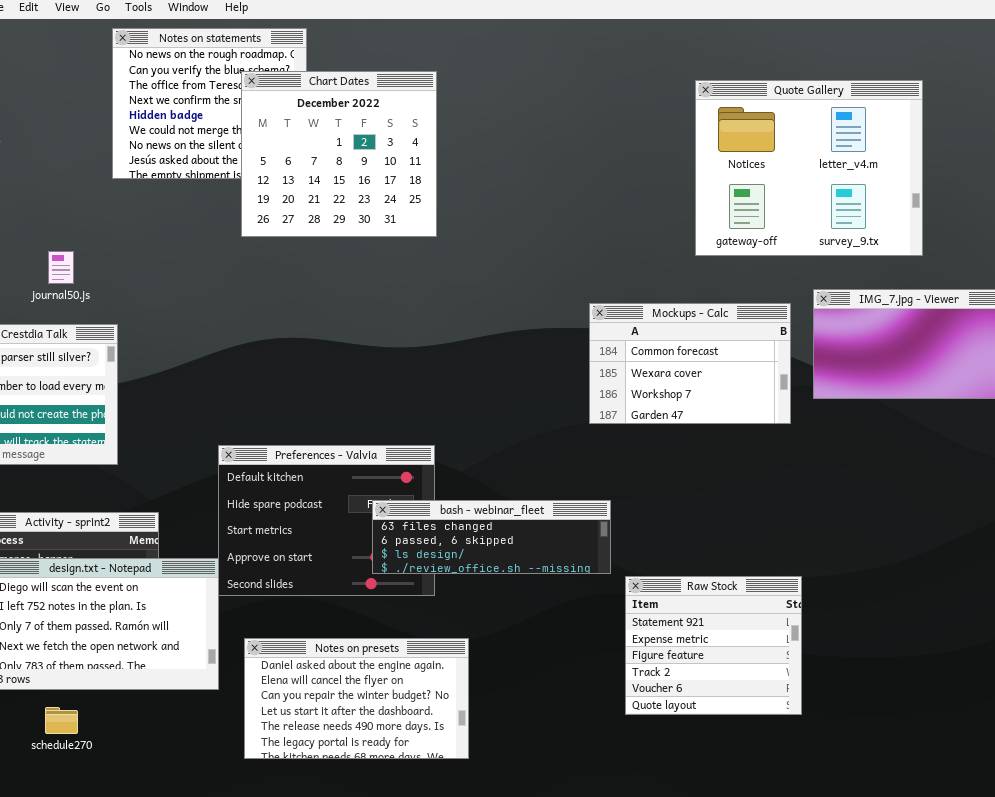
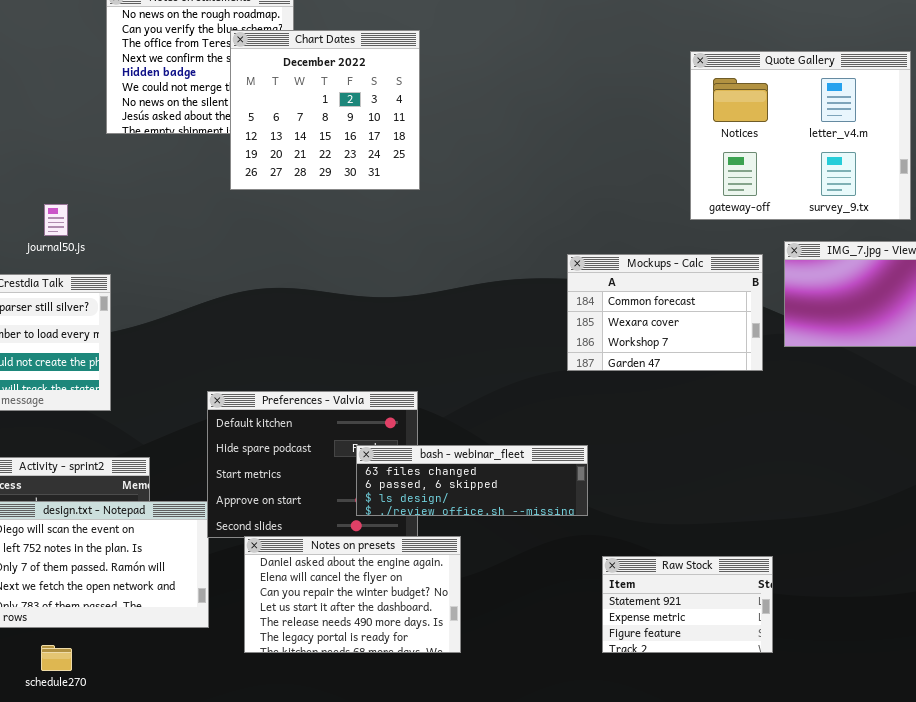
Quote Gallery: [695,80,923,256] -> [690,51,911,220], moved
Raw Stock: [625,576,802,715] -> [602,556,773,653], resized
Notes on presets: [244,638,469,759] -> [244,536,461,653], moved

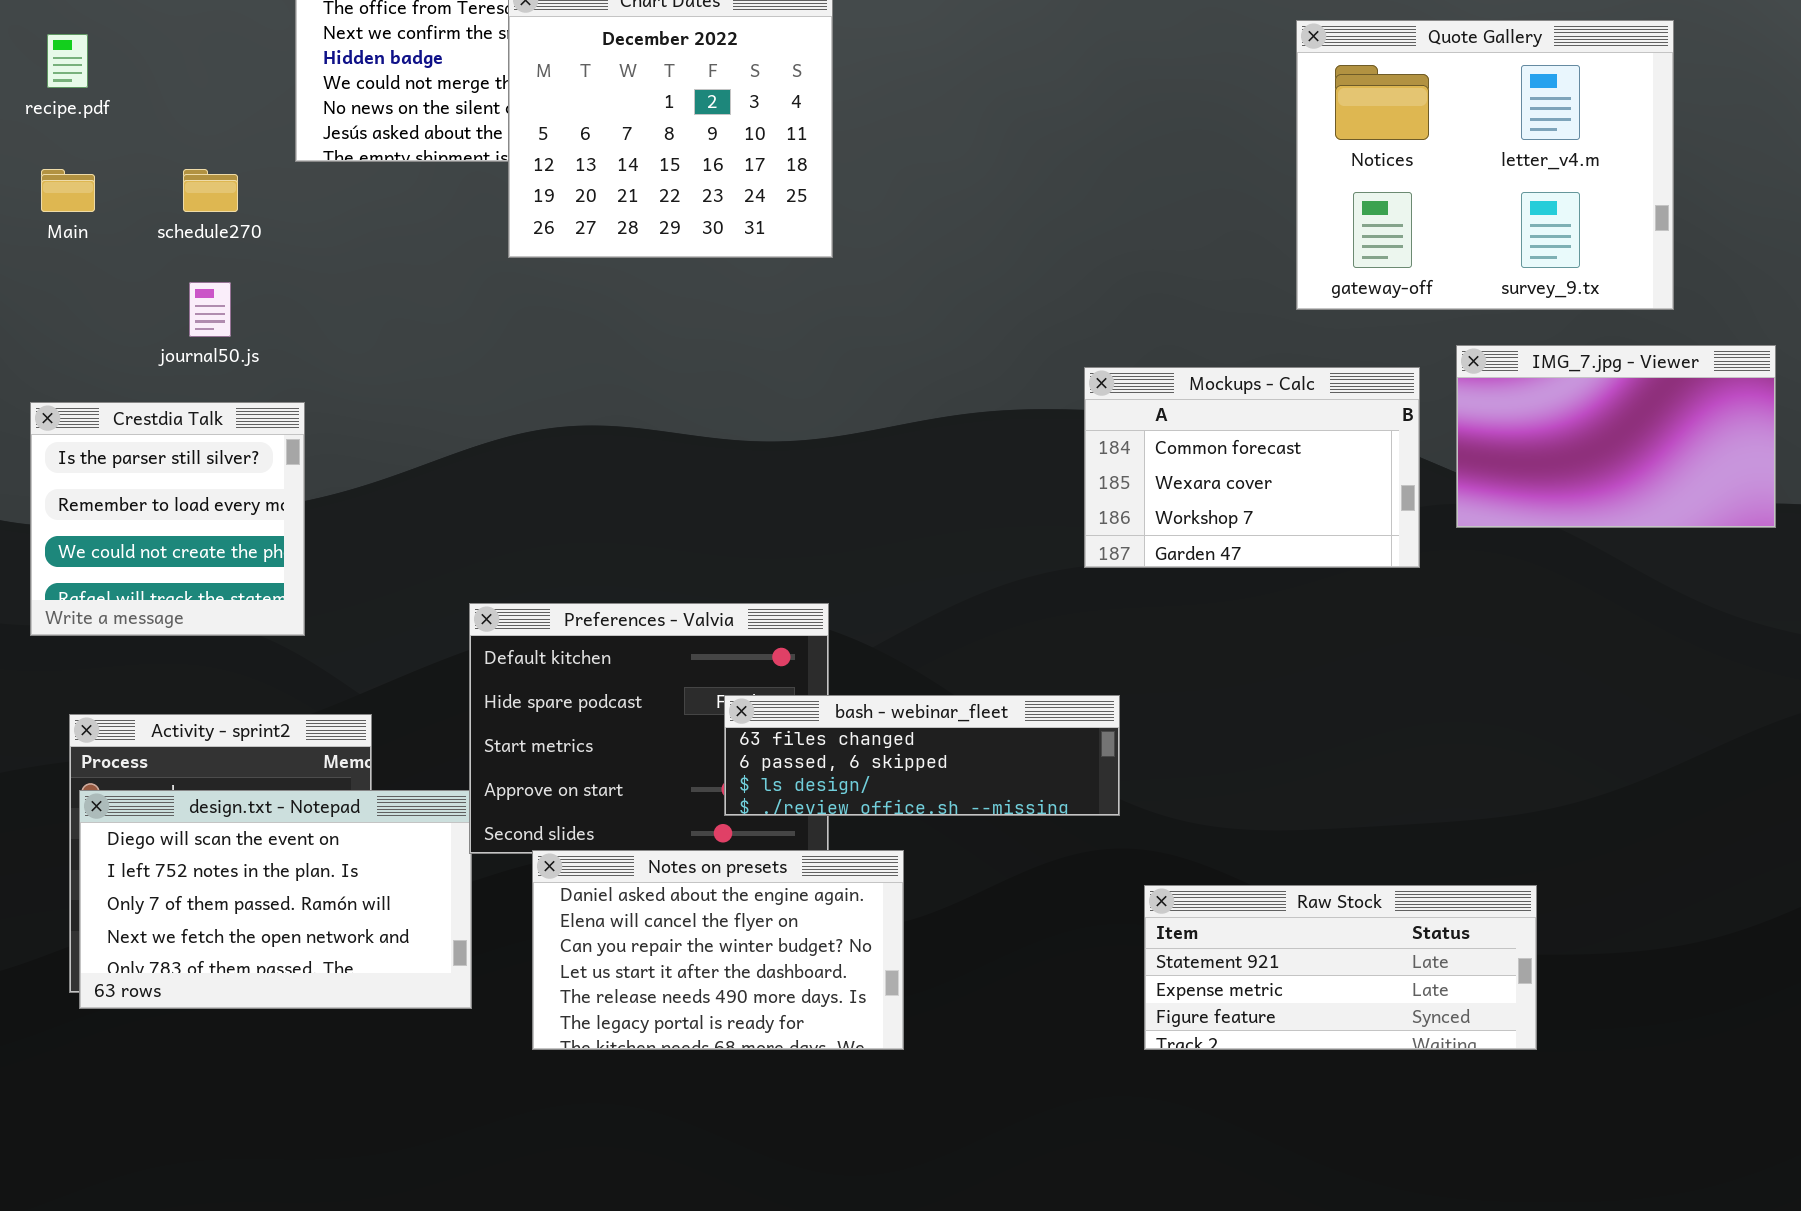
Raw Stock: [602,556,773,653] -> [1144,885,1537,1050], resized
schedule270: [41,645,72,671] -> [183,169,238,212], moved

